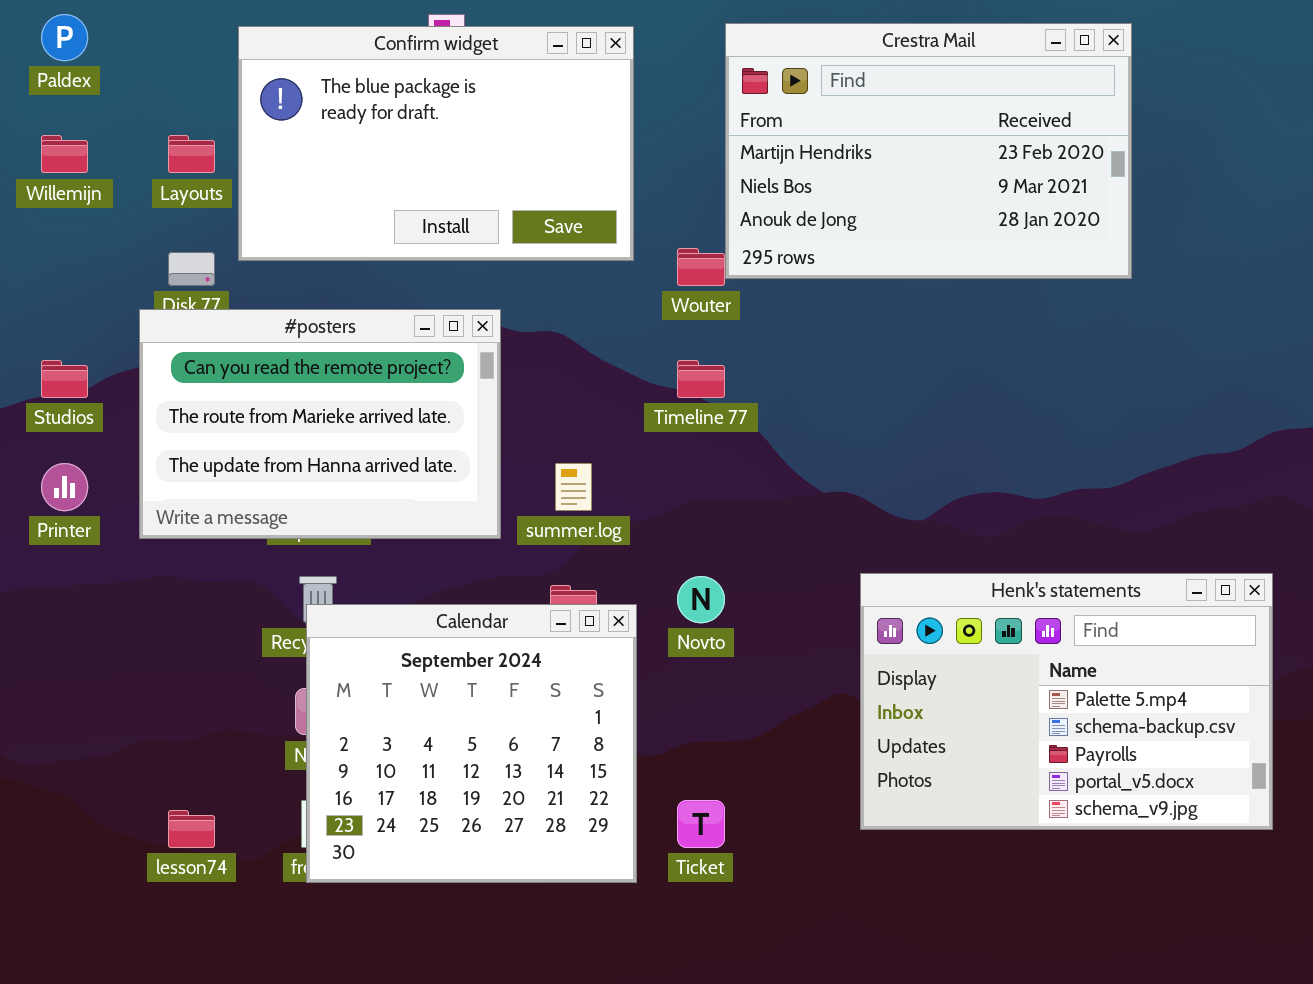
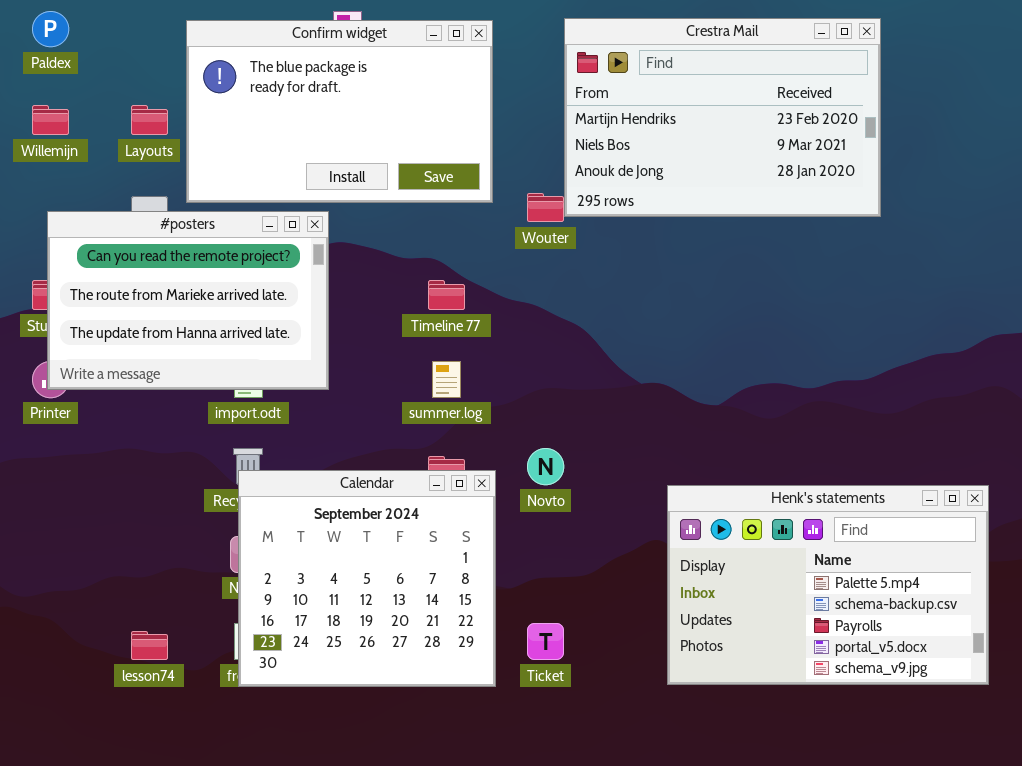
#posters: [139,309,501,539] -> [47,211,329,390], moved
Timeline 77: [677,360,725,398] -> [428,280,465,310], moved
Henk's statements: [860,573,1273,830] -> [667,485,989,685], moved

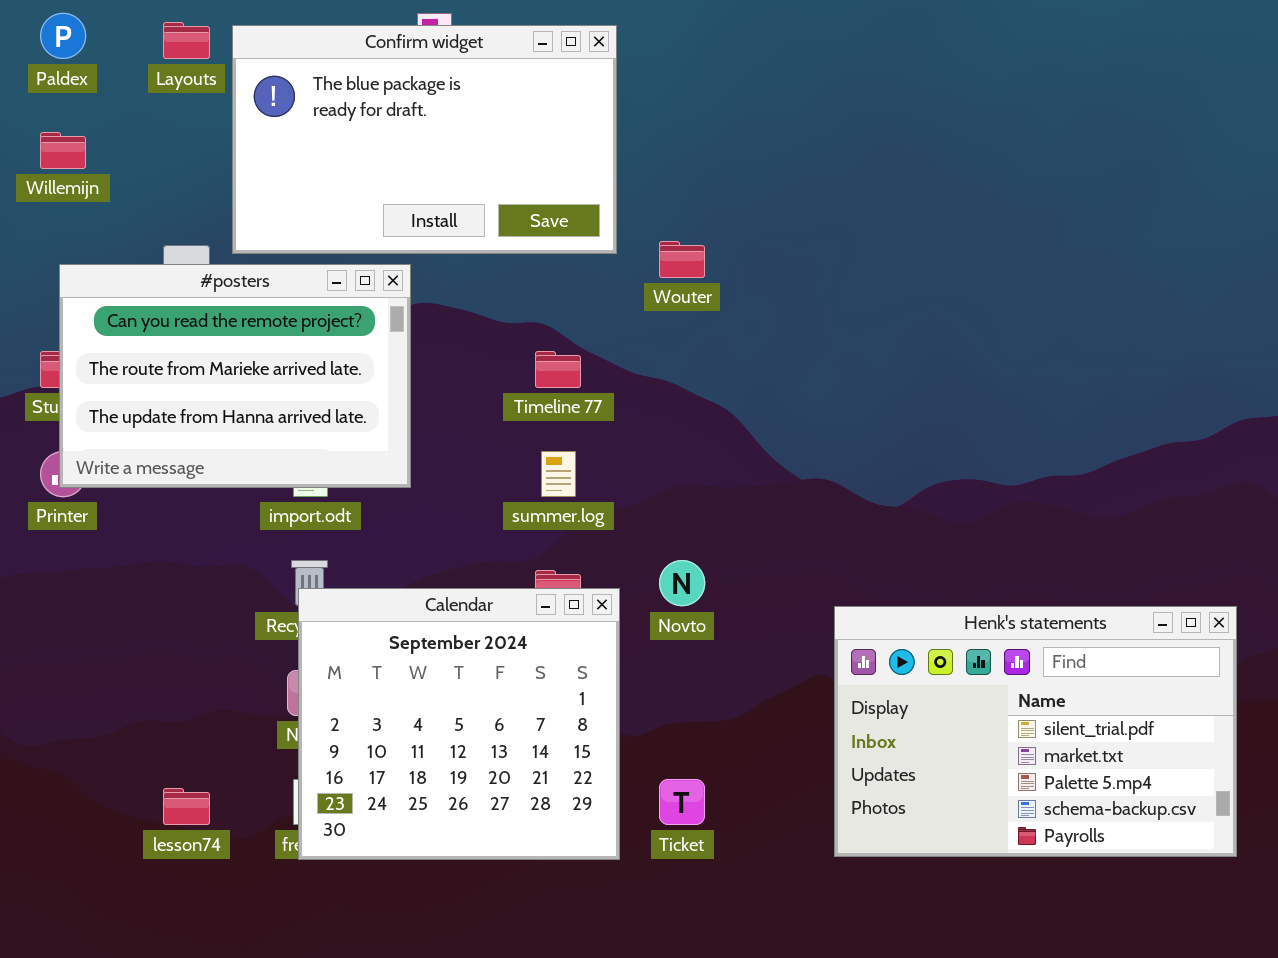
Crestra Mail: [564,18,881,217] -> none, closed
Layouts: [131,105,168,135] -> [163,22,210,59], moved
Henk's statements: [667,485,989,685] -> [834,606,1237,857], scrolled up 2 rows

